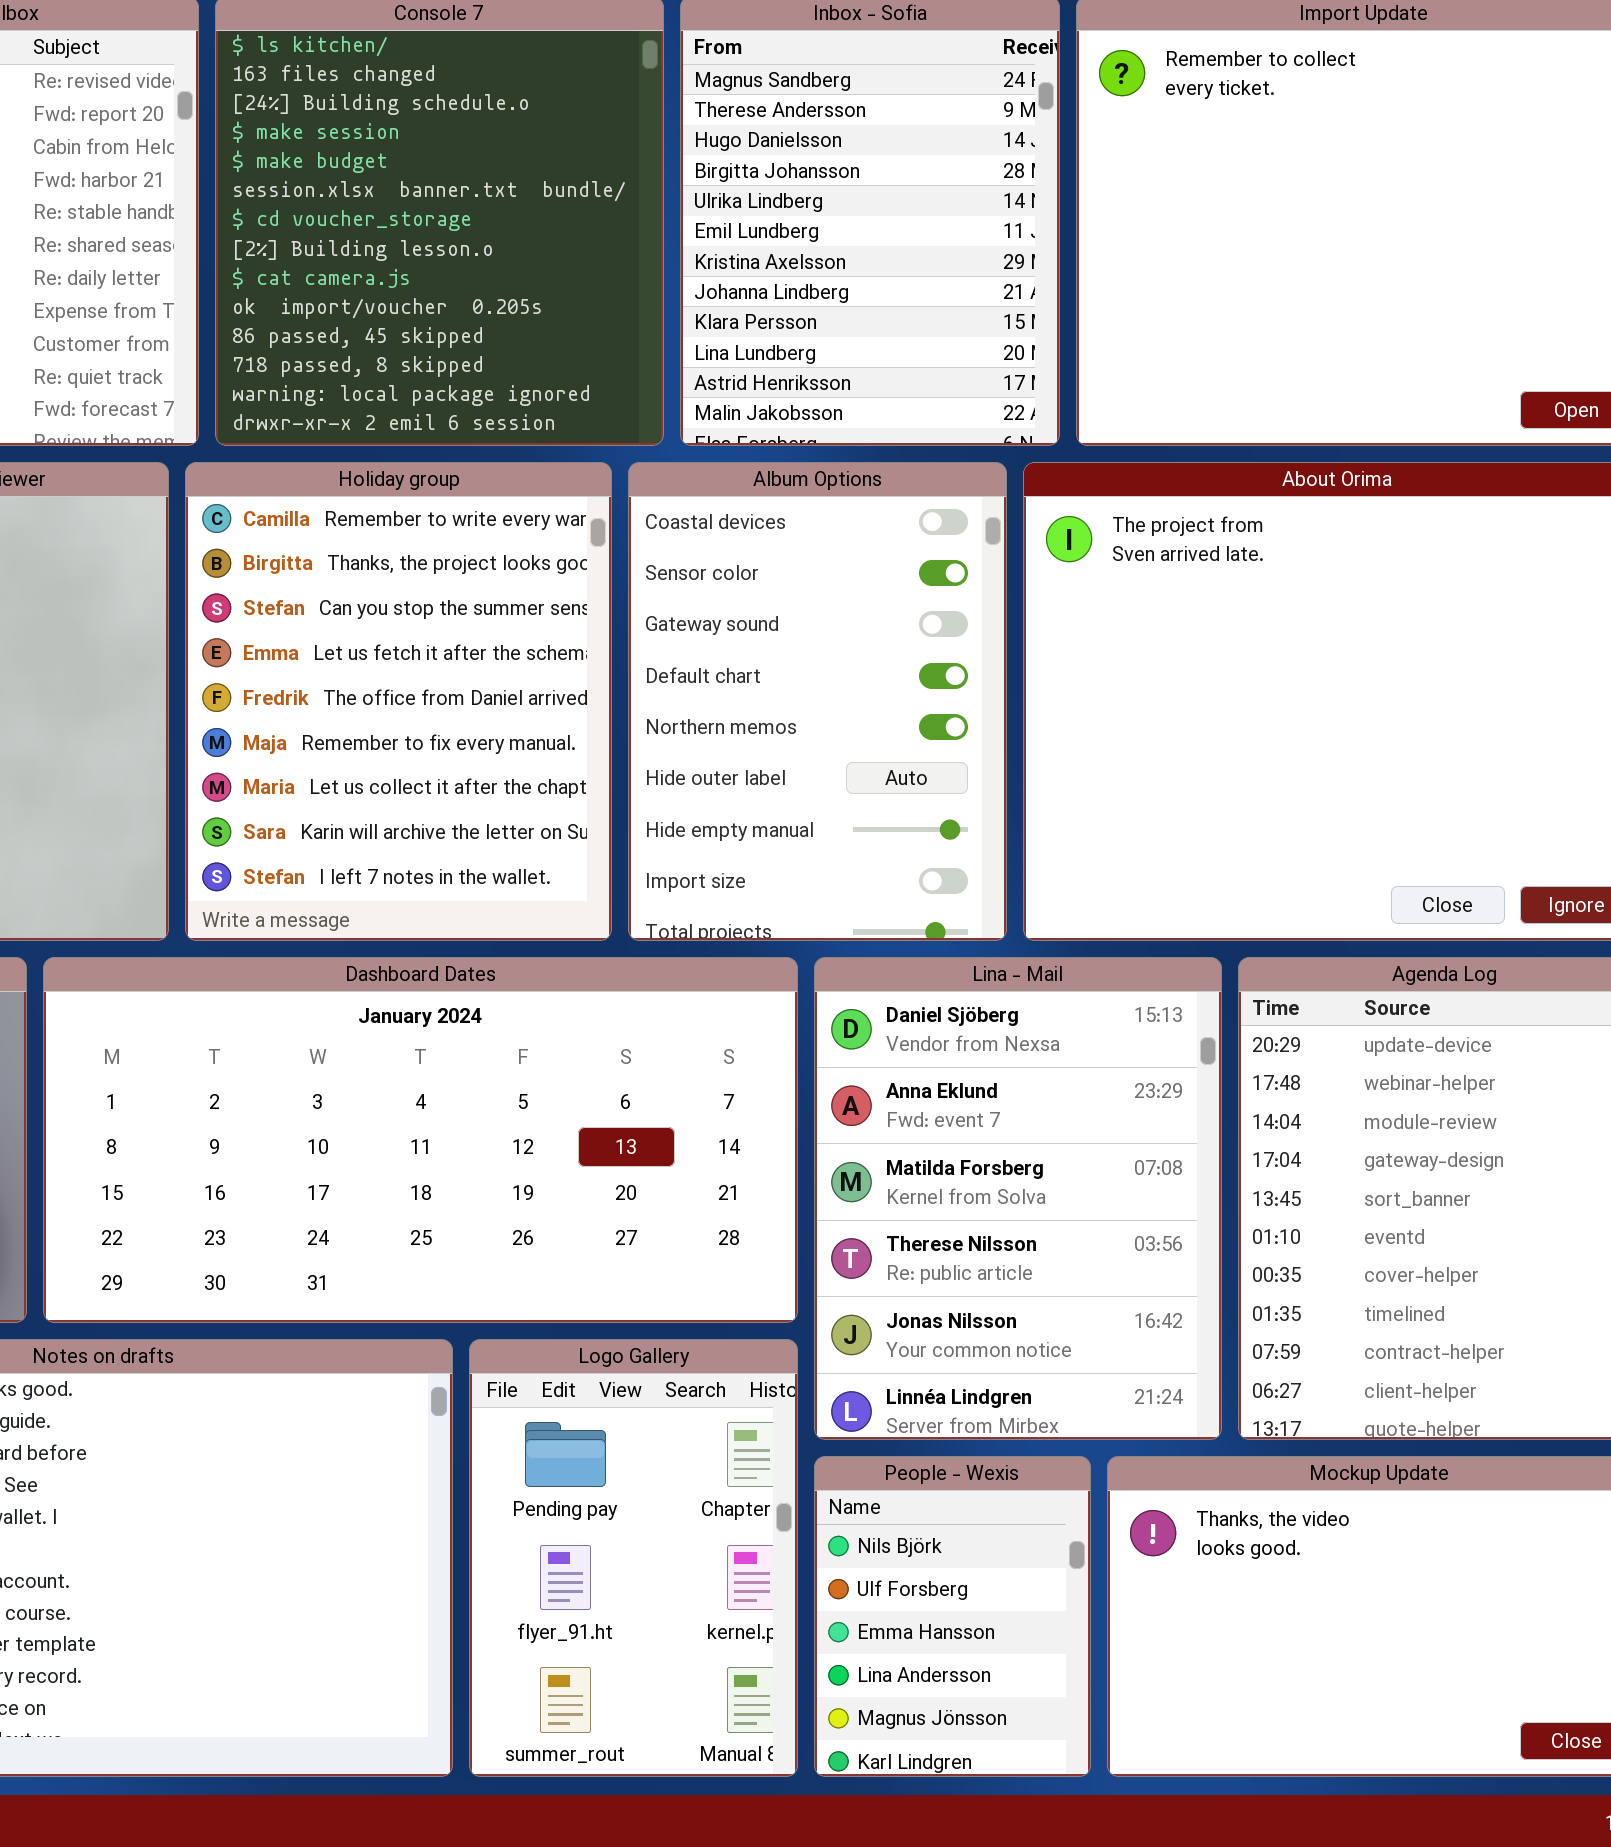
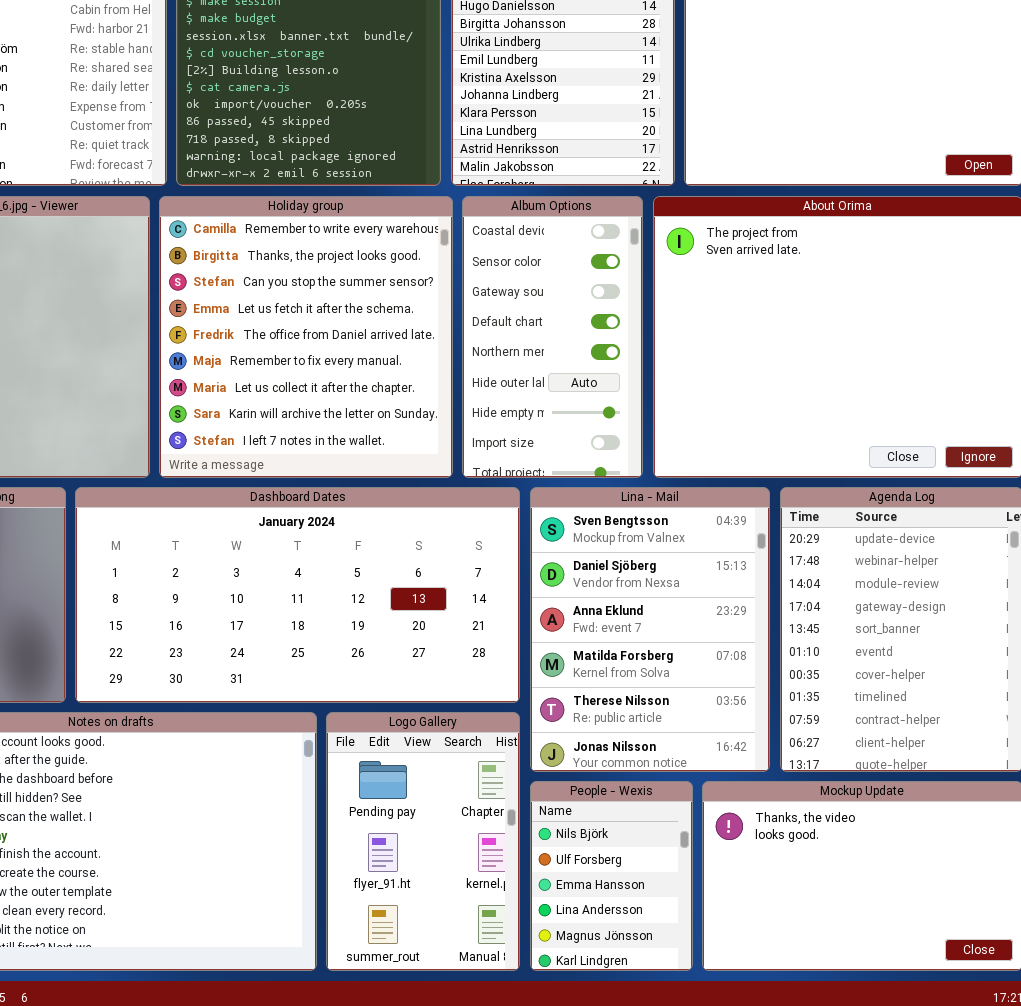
Holiday group: [185,462,612,941] -> [159,196,453,478], resized
Album Options: [628,462,1007,941] -> [462,196,643,478], resized
Lina - Mail: [814,957,1222,1440] -> [530,487,770,772], scrolled up 1 row

